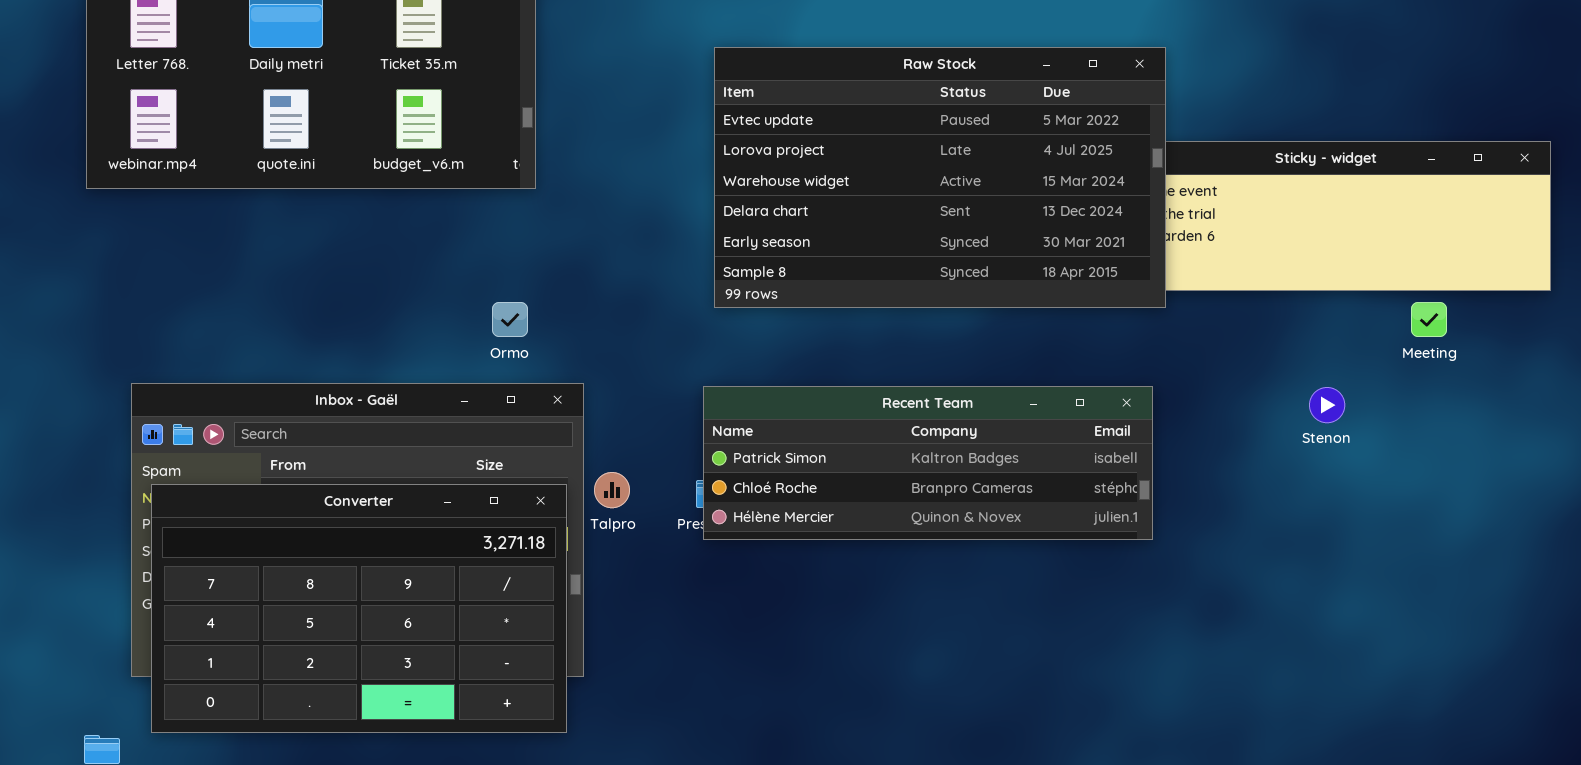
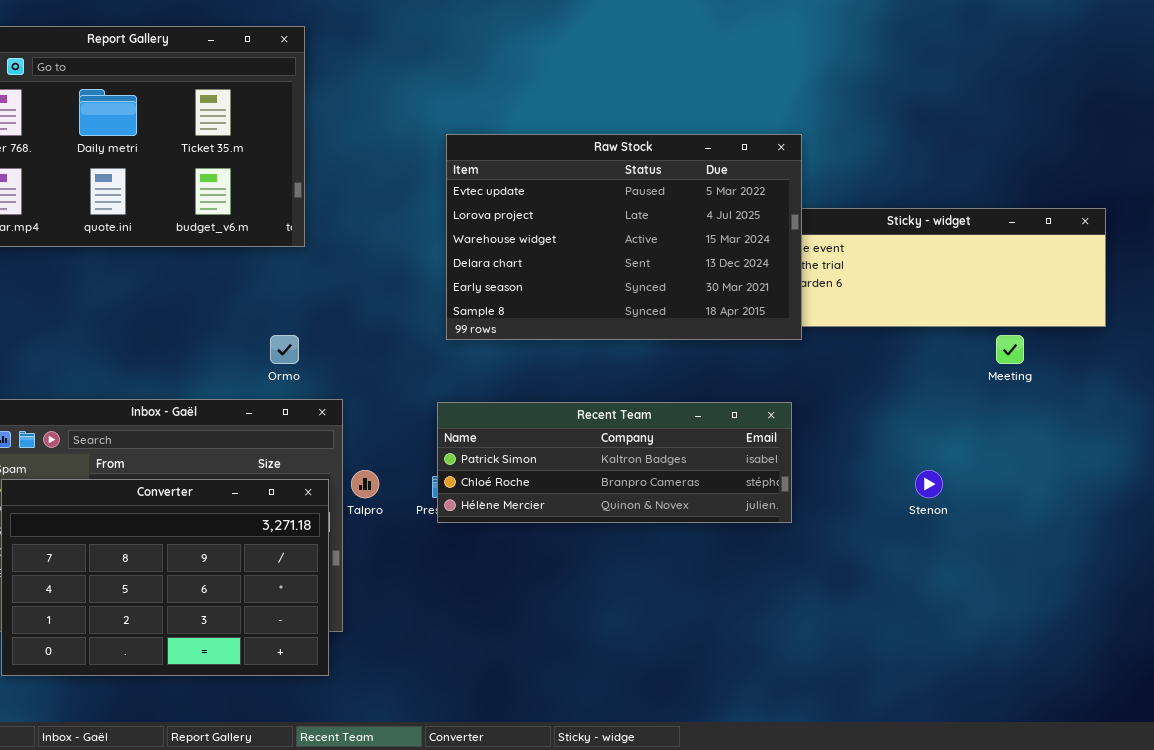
Stenon: [1309,387,1345,423] -> [915,470,943,498], moved

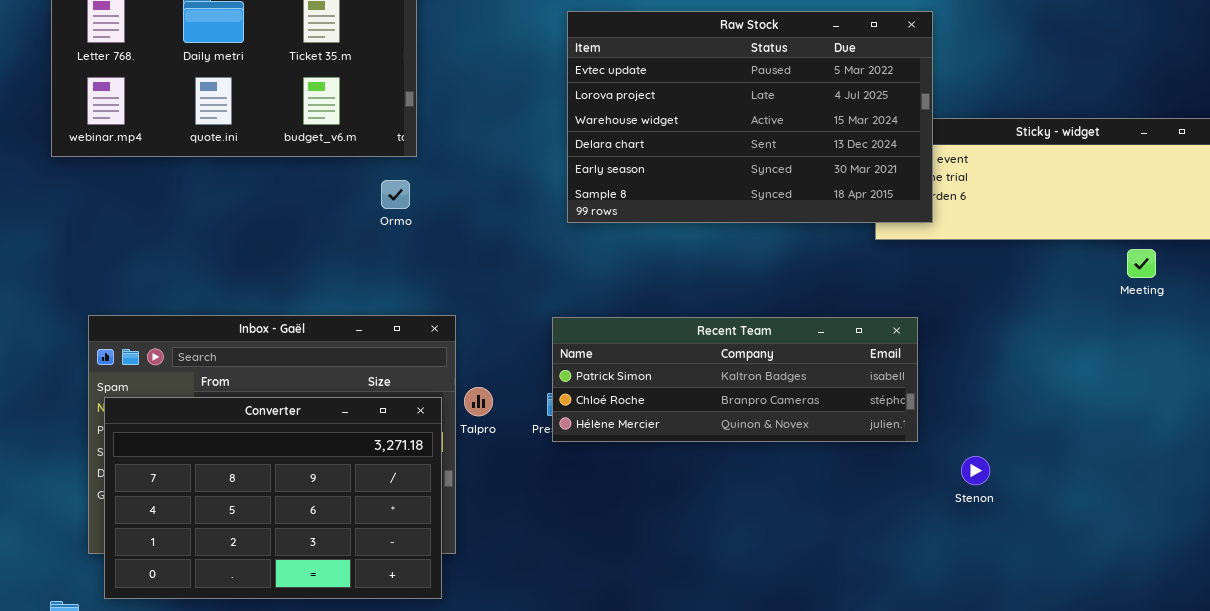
Raw Stock: [446,134,802,340] -> [567,11,933,223], moved
Ormo: [270,335,299,364] -> [381,180,410,209], moved
Stenon: [915,470,943,498] -> [961,456,990,485], moved

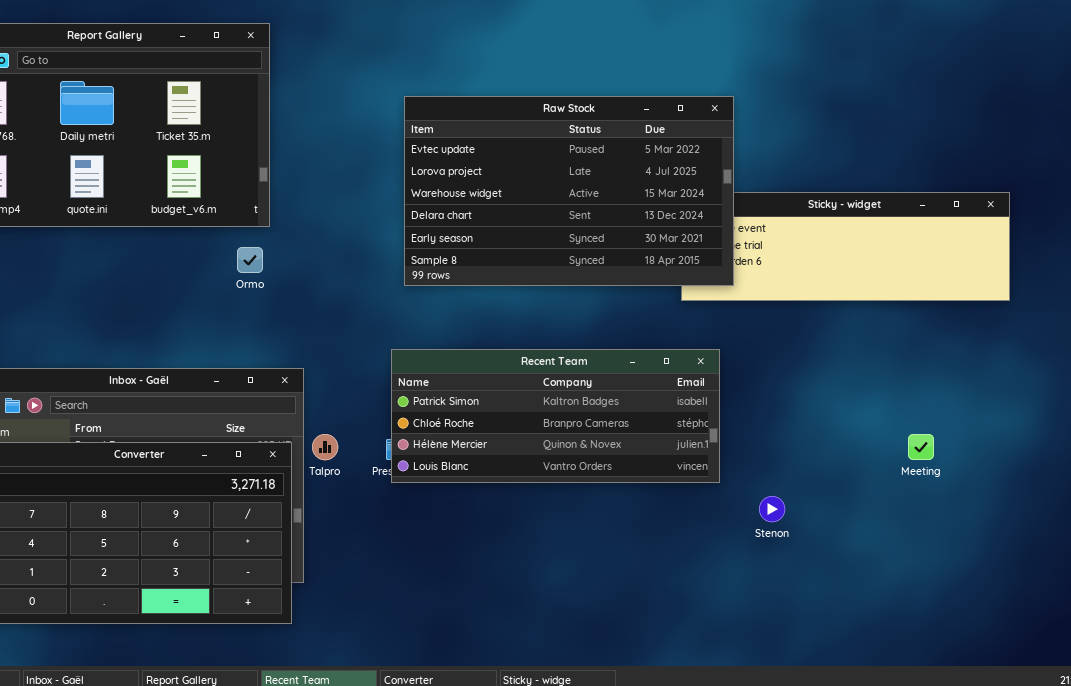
Meeting: [1127,249,1156,278] -> [908,434,934,460], moved
Recent Team: [552,317,918,442] -> [391,349,720,483], resized

